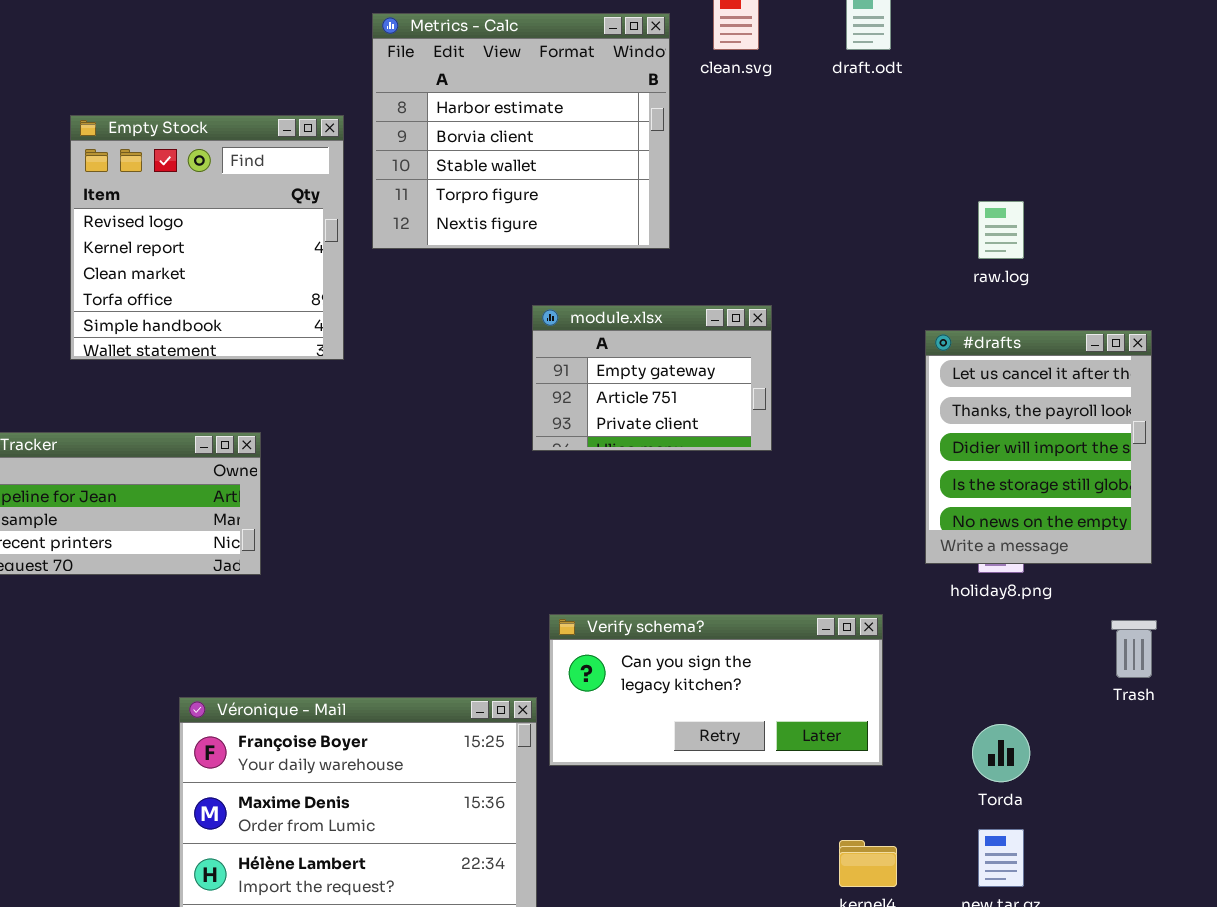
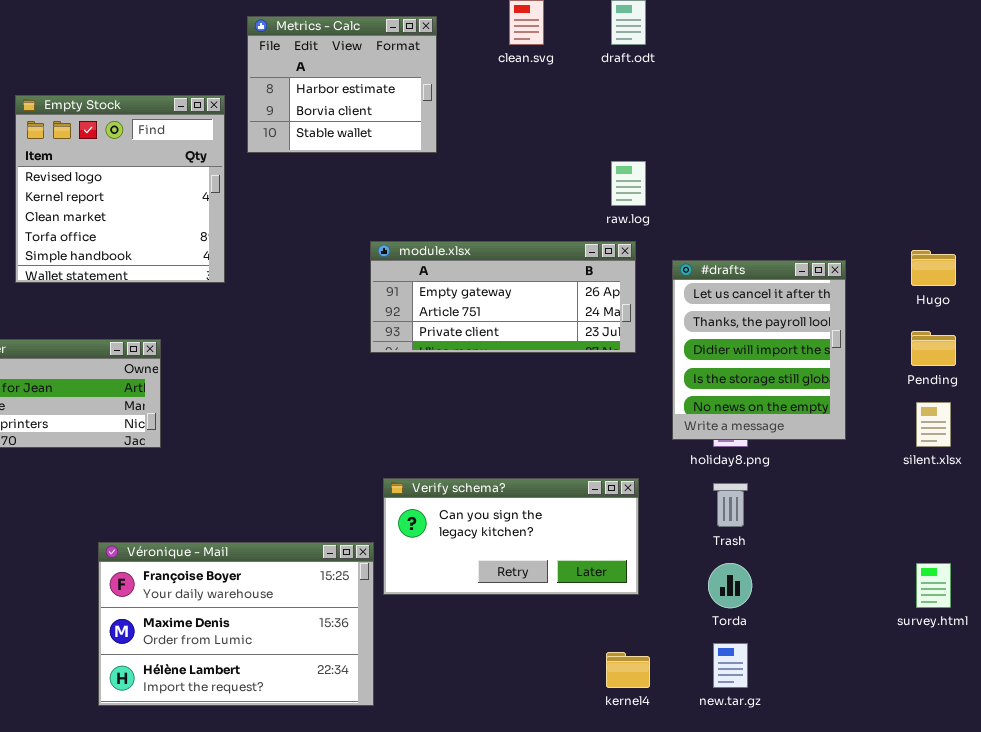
Metrics - Calc: [372,13,670,249] -> [247,16,437,153], resized
raw.log: [978,201,1024,259] -> [611,161,646,206], moved
module.xlsx: [532,305,772,451] -> [370,241,636,353], resized
Trash: [1111,620,1157,678] -> [713,483,748,527], moved

